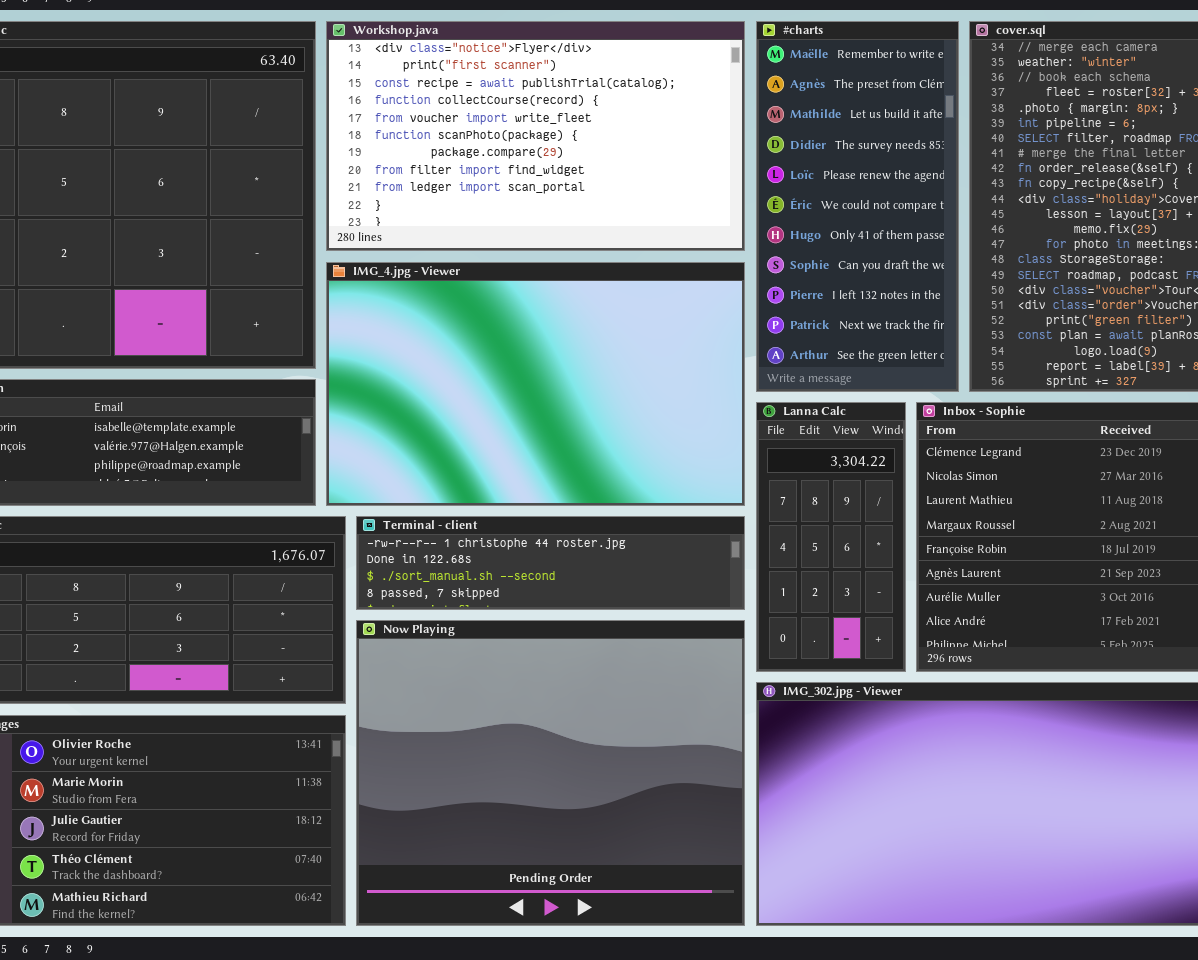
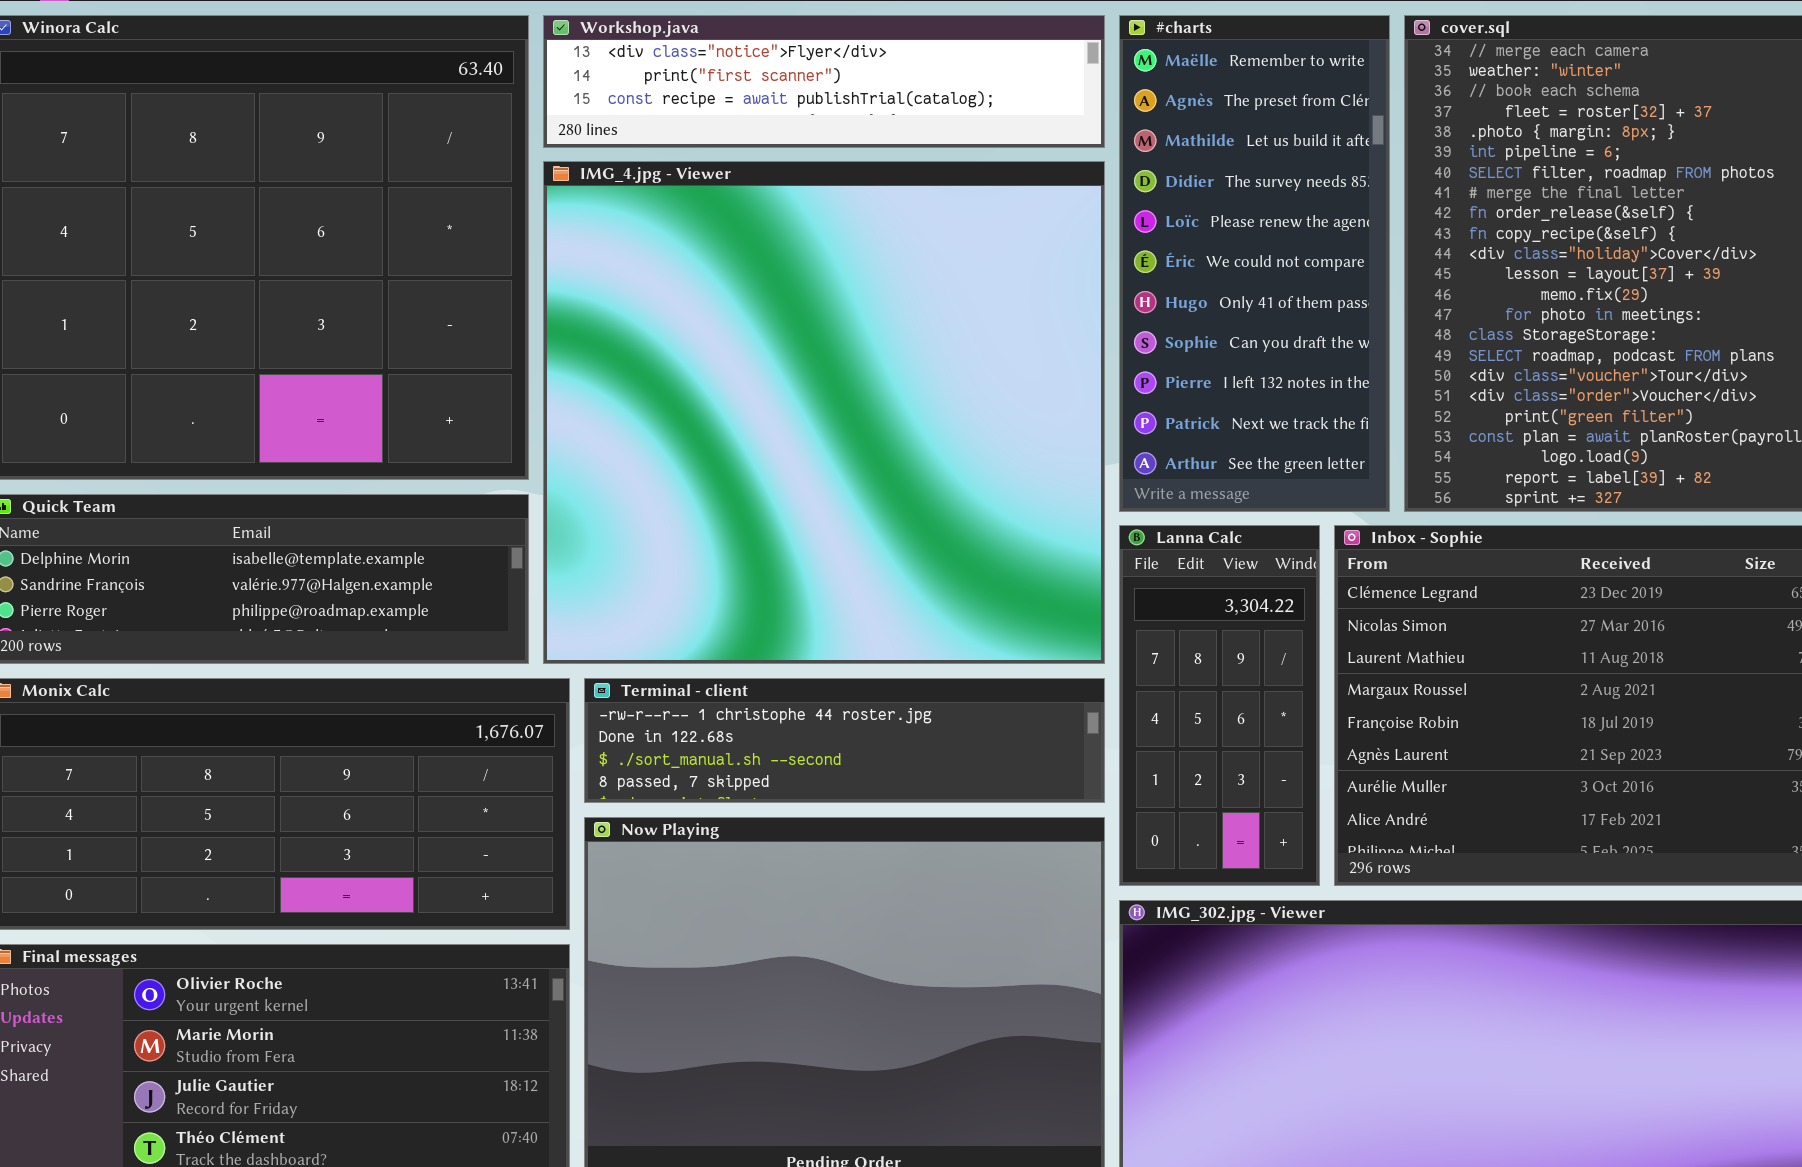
Workshop.java: [326,21,745,251] -> [543,15,1105,148], resized
IMG_4.jpg - Viewer: [326,262,745,506] -> [543,161,1105,664], resized

